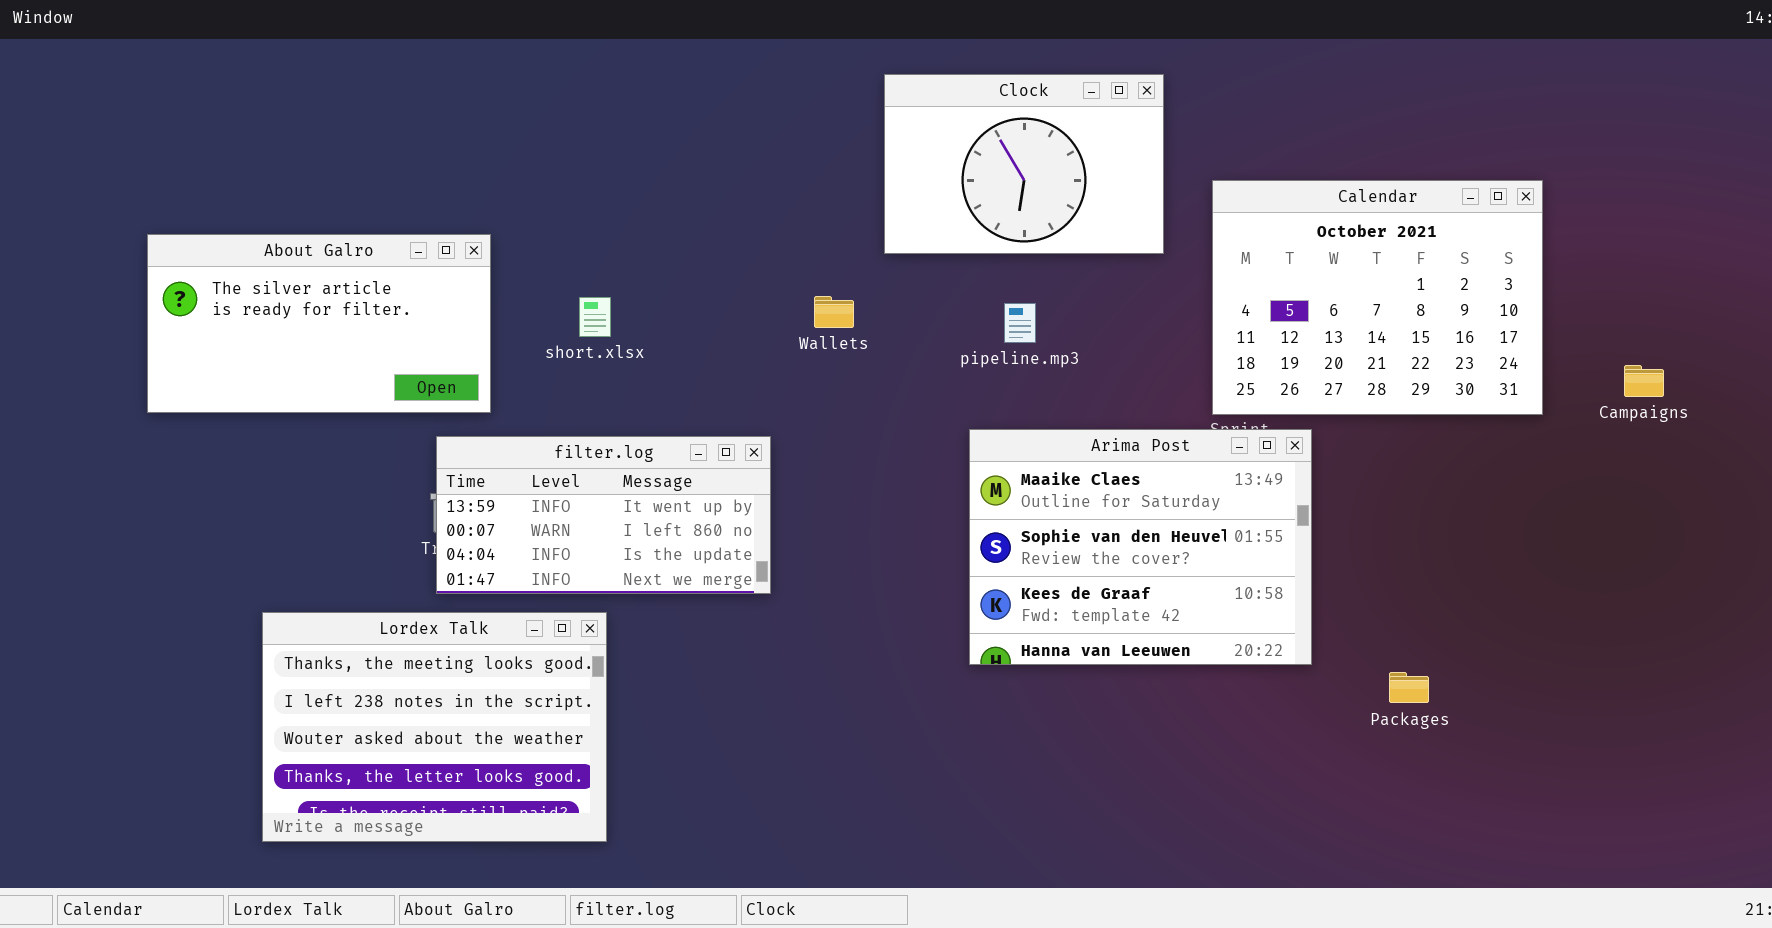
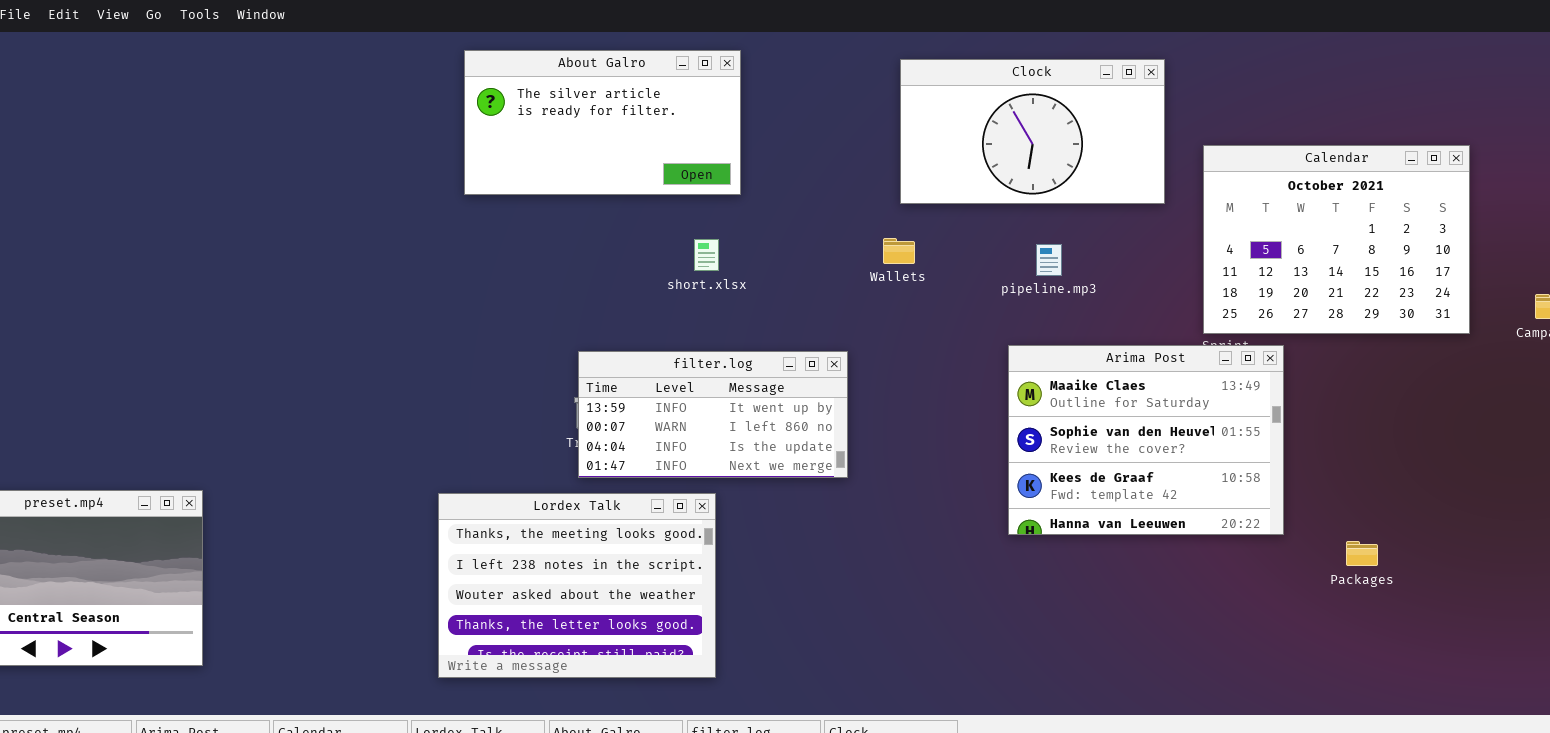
Clock: [884,74,1164,254] -> [900,59,1165,204], resized
About Galro: [147,234,491,413] -> [464,50,741,195], moved

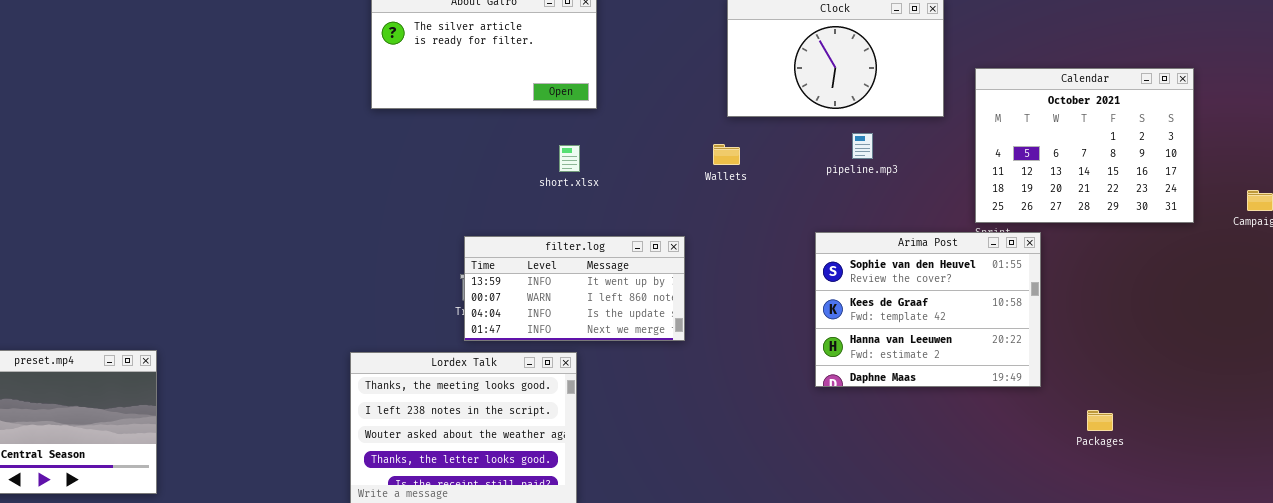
pipeline.mp3: [1036,244,1062,276] -> [852,133,873,159], moved
Arima Post: [1008,345,1284,535] -> [815,232,1041,387], scrolled down 1 row
Packages: [1346,541,1378,566] -> [1087,410,1113,431], moved

